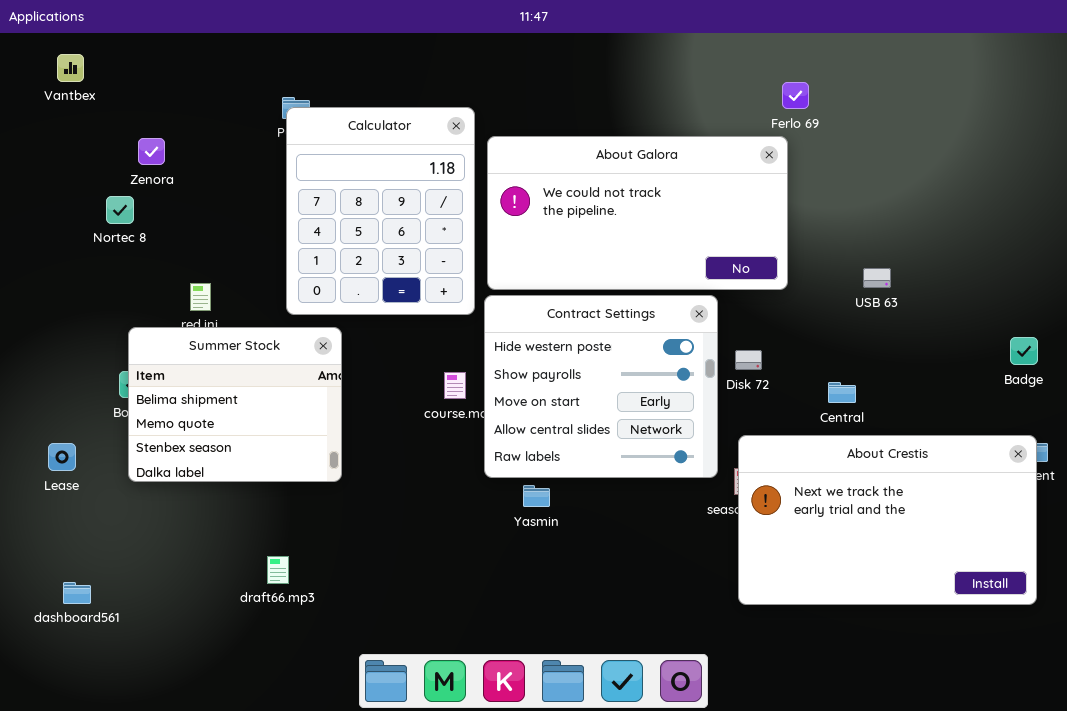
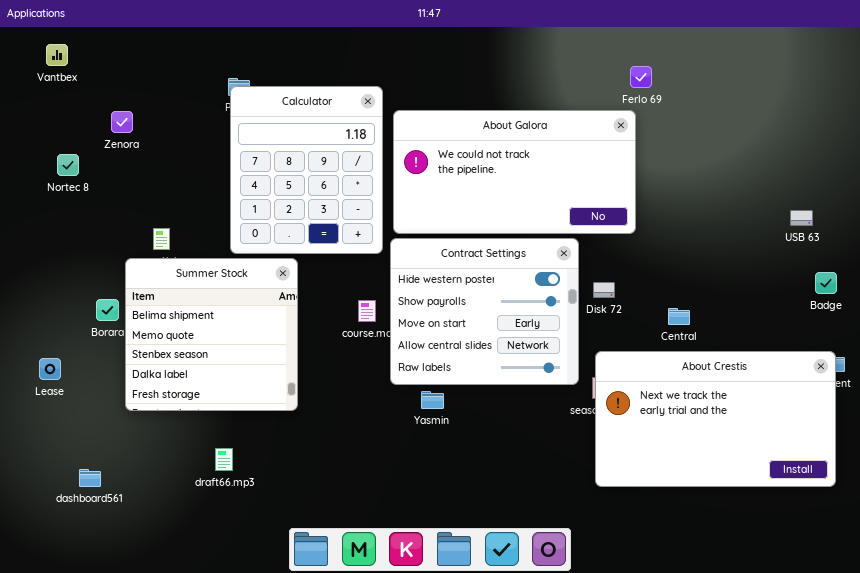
Nortec 8: [106,196,134,224] -> [57,154,79,176], moved
USB 63: [863,268,891,288] -> [790,210,813,226], moved
Summer Stock: [128,327,342,482] -> [125,258,298,411], moved, resized
dashboard561: [63,582,91,604] -> [79,469,101,487], moved

